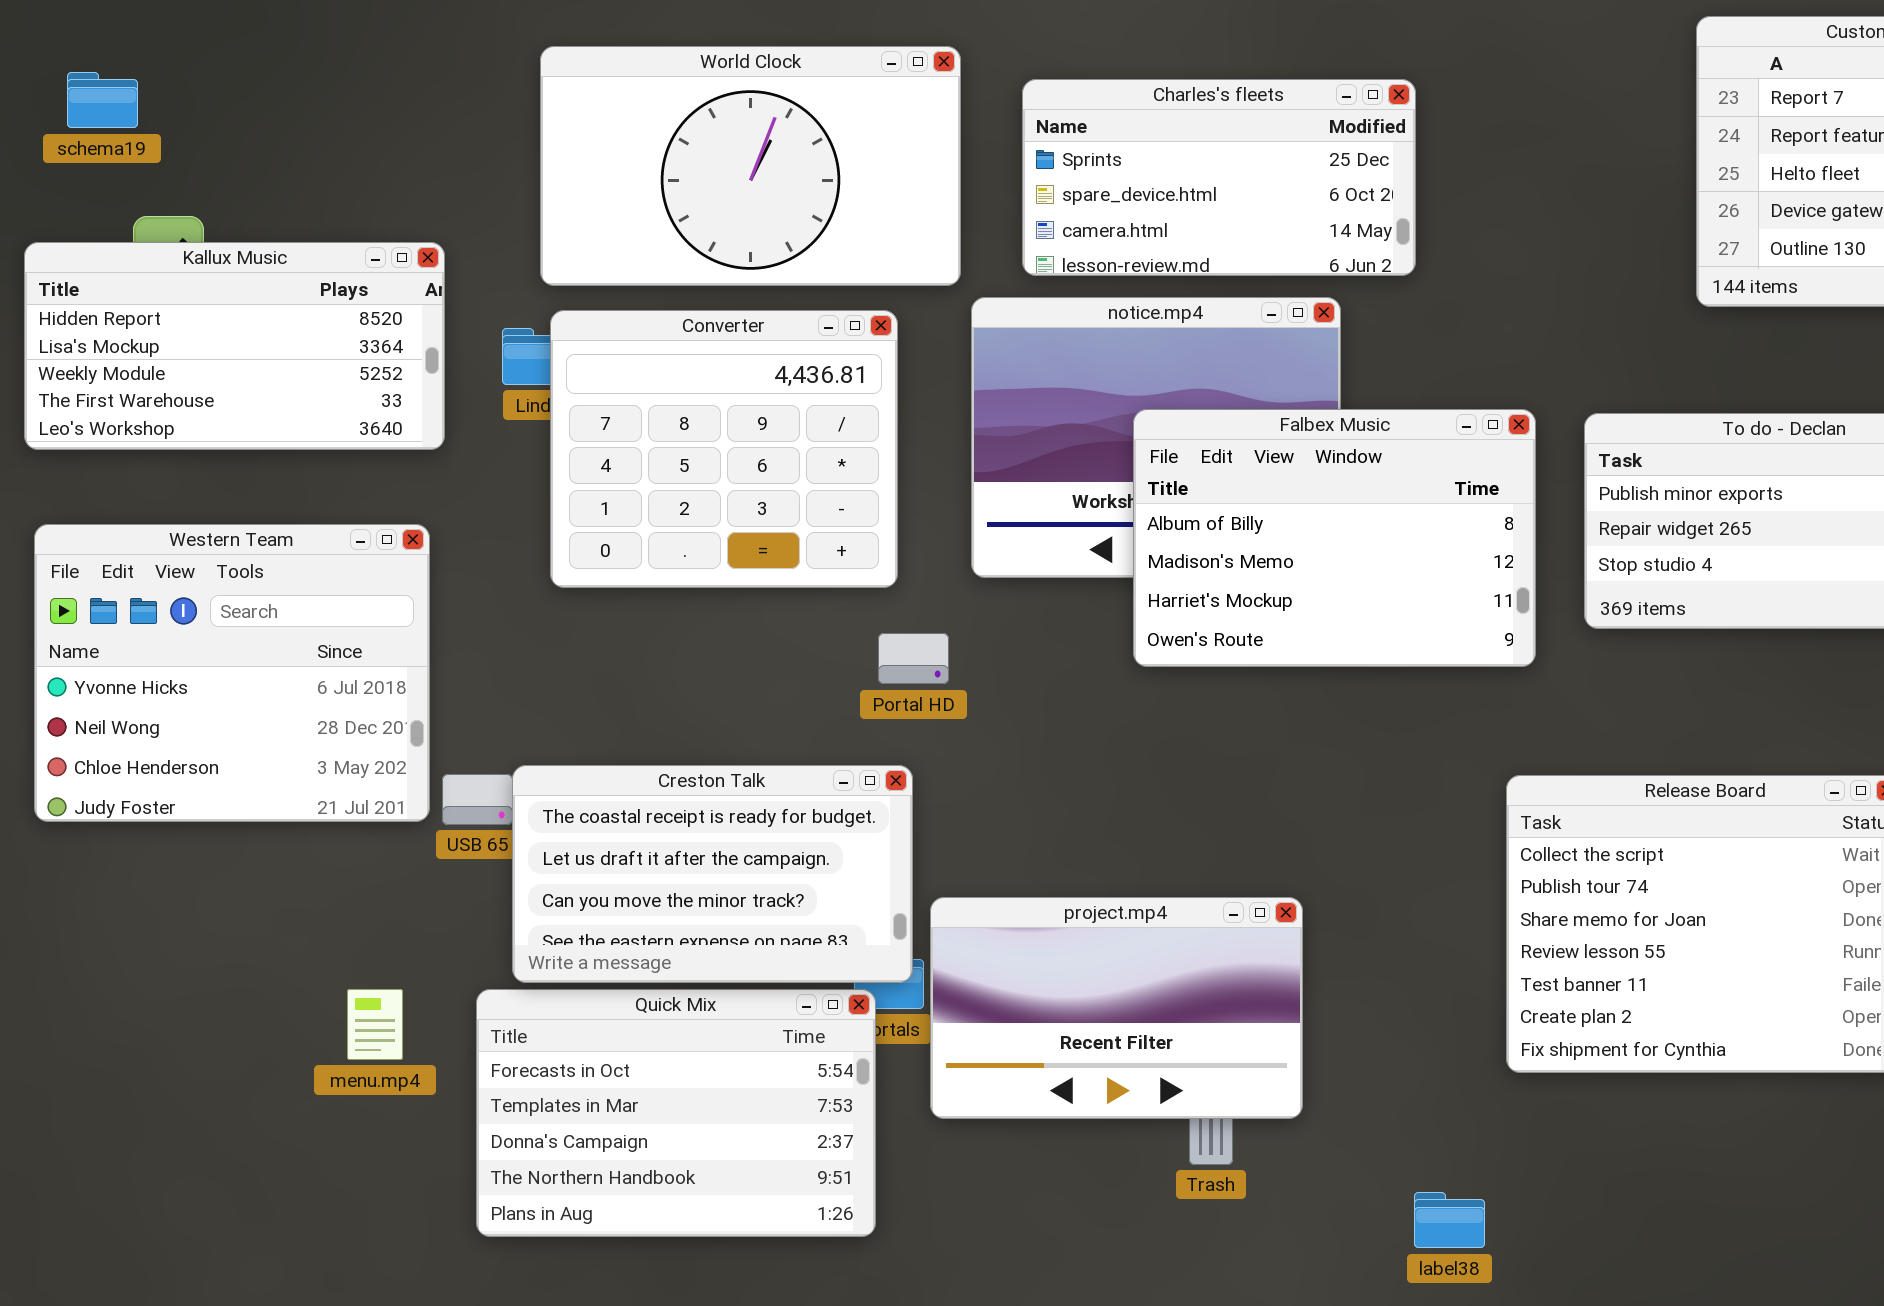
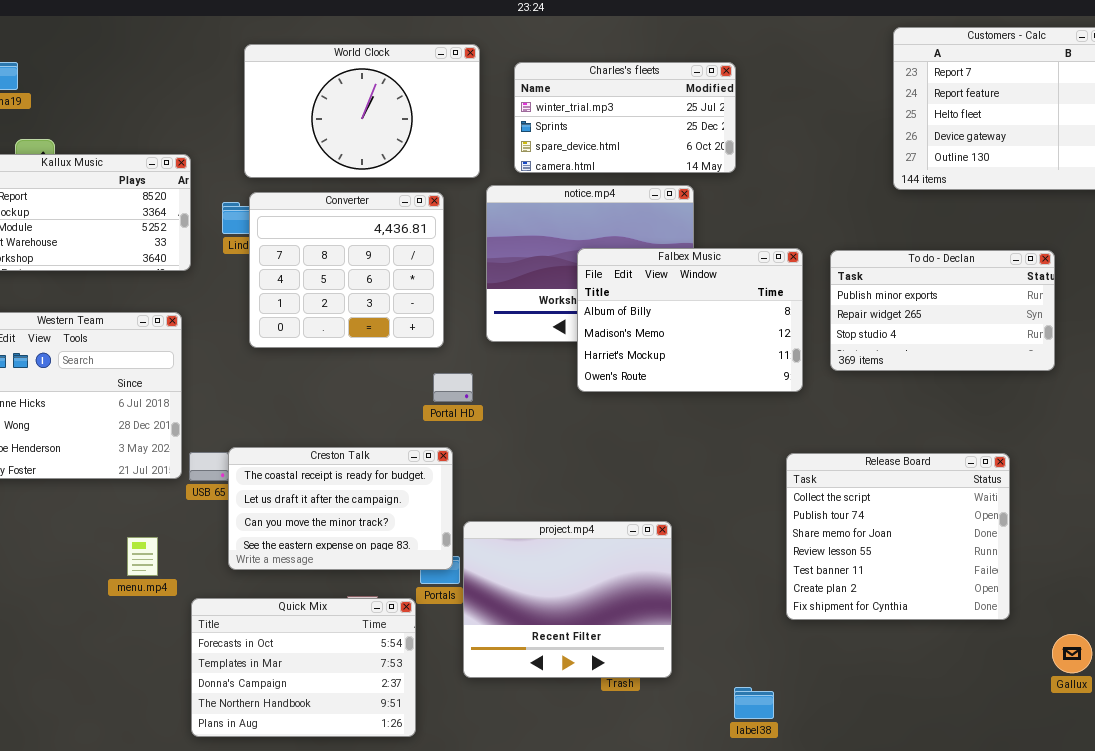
Charles's fleets: [1022,79,1416,276] -> [514,62,736,173], scrolled up 1 row
project.mp4: [930,897,1303,1119] -> [463,521,672,678], resized
menu.mp4: [347,989,403,1060] -> [127,537,158,576], moved
Quick Mix: [476,989,876,1237] -> [191,598,416,737], moved

